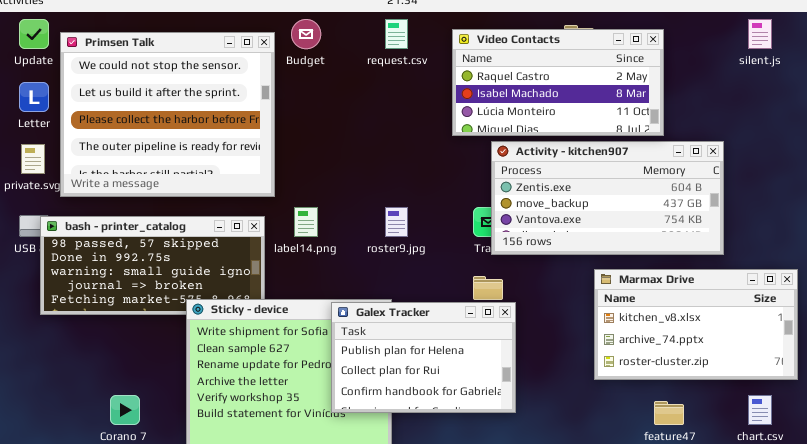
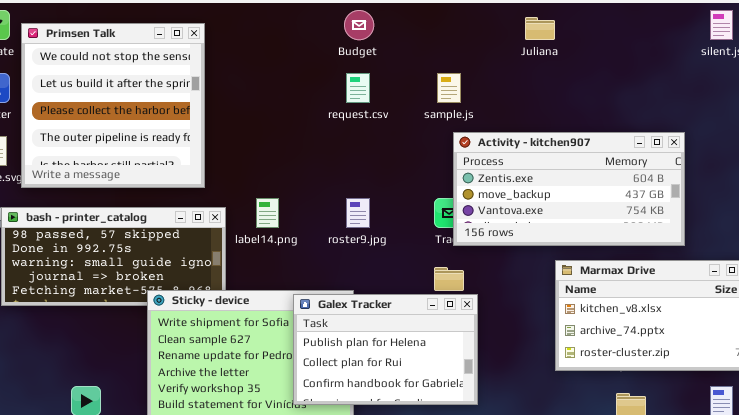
Budget: [291,19,321,49] -> [344,10,374,40], moved
request.csv: [385,19,408,49] -> [346,73,370,103], moved
Video Contacts: [452,29,664,136] -> none, closed
Primsen Talk: [60,32,275,197] -> [21,23,205,188], resized

